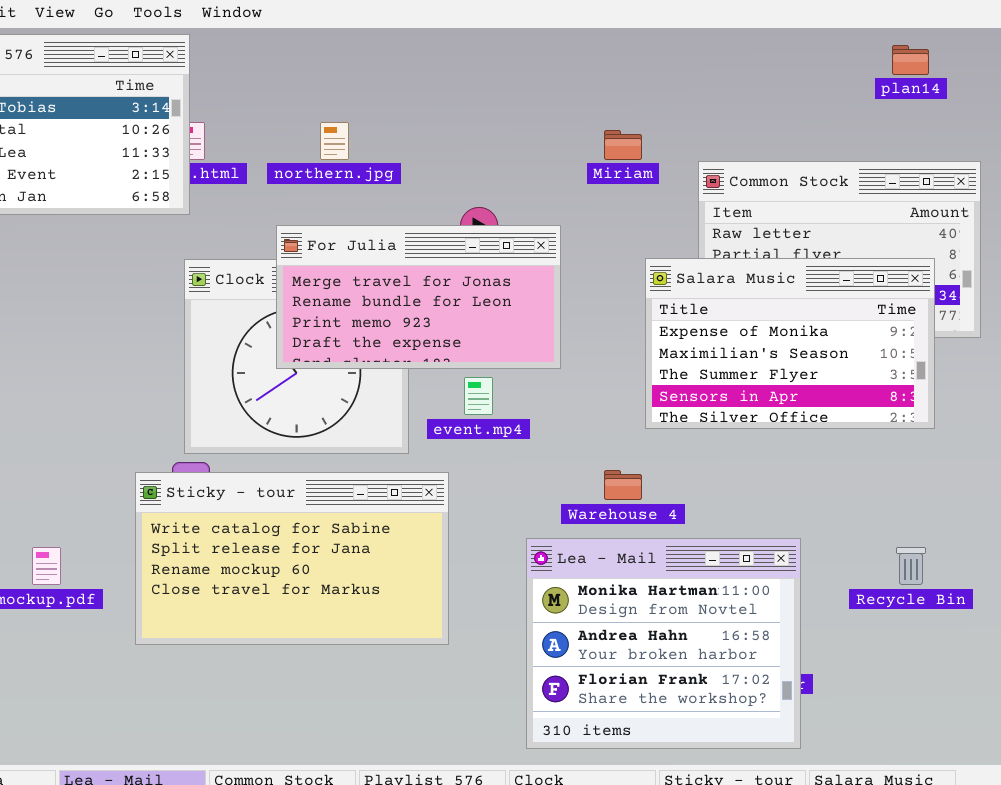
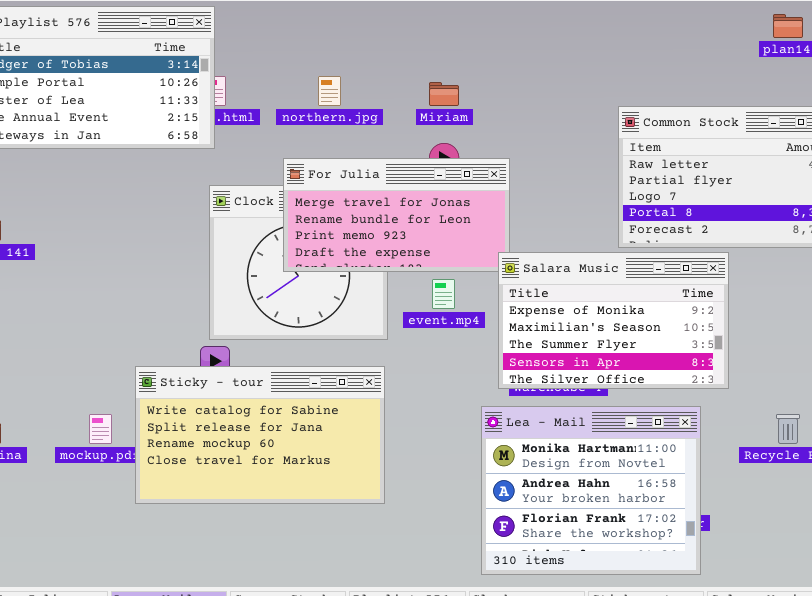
Miriam: [604,130,642,160] -> [429,82,459,106], moved
Salara Music: [645,258,935,429] -> [498,252,729,389], moved
Sticky - tour: [135,472,449,645] -> [135,366,385,504], moved

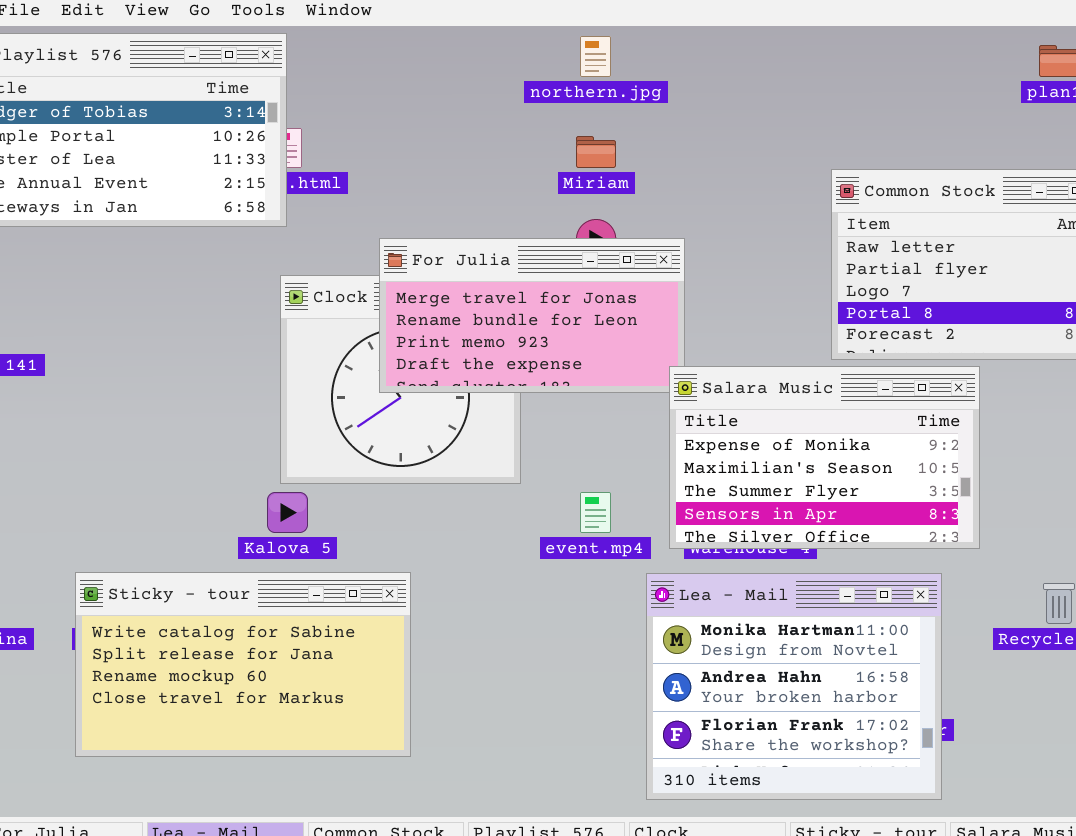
northern.jpg: [318,76,341,106] -> [580,36,611,77], moved
event.mp4: [432,279,455,309] -> [580,492,611,533], moved
Sticky - tour: [135,366,385,504] -> [75,572,411,757], moved

